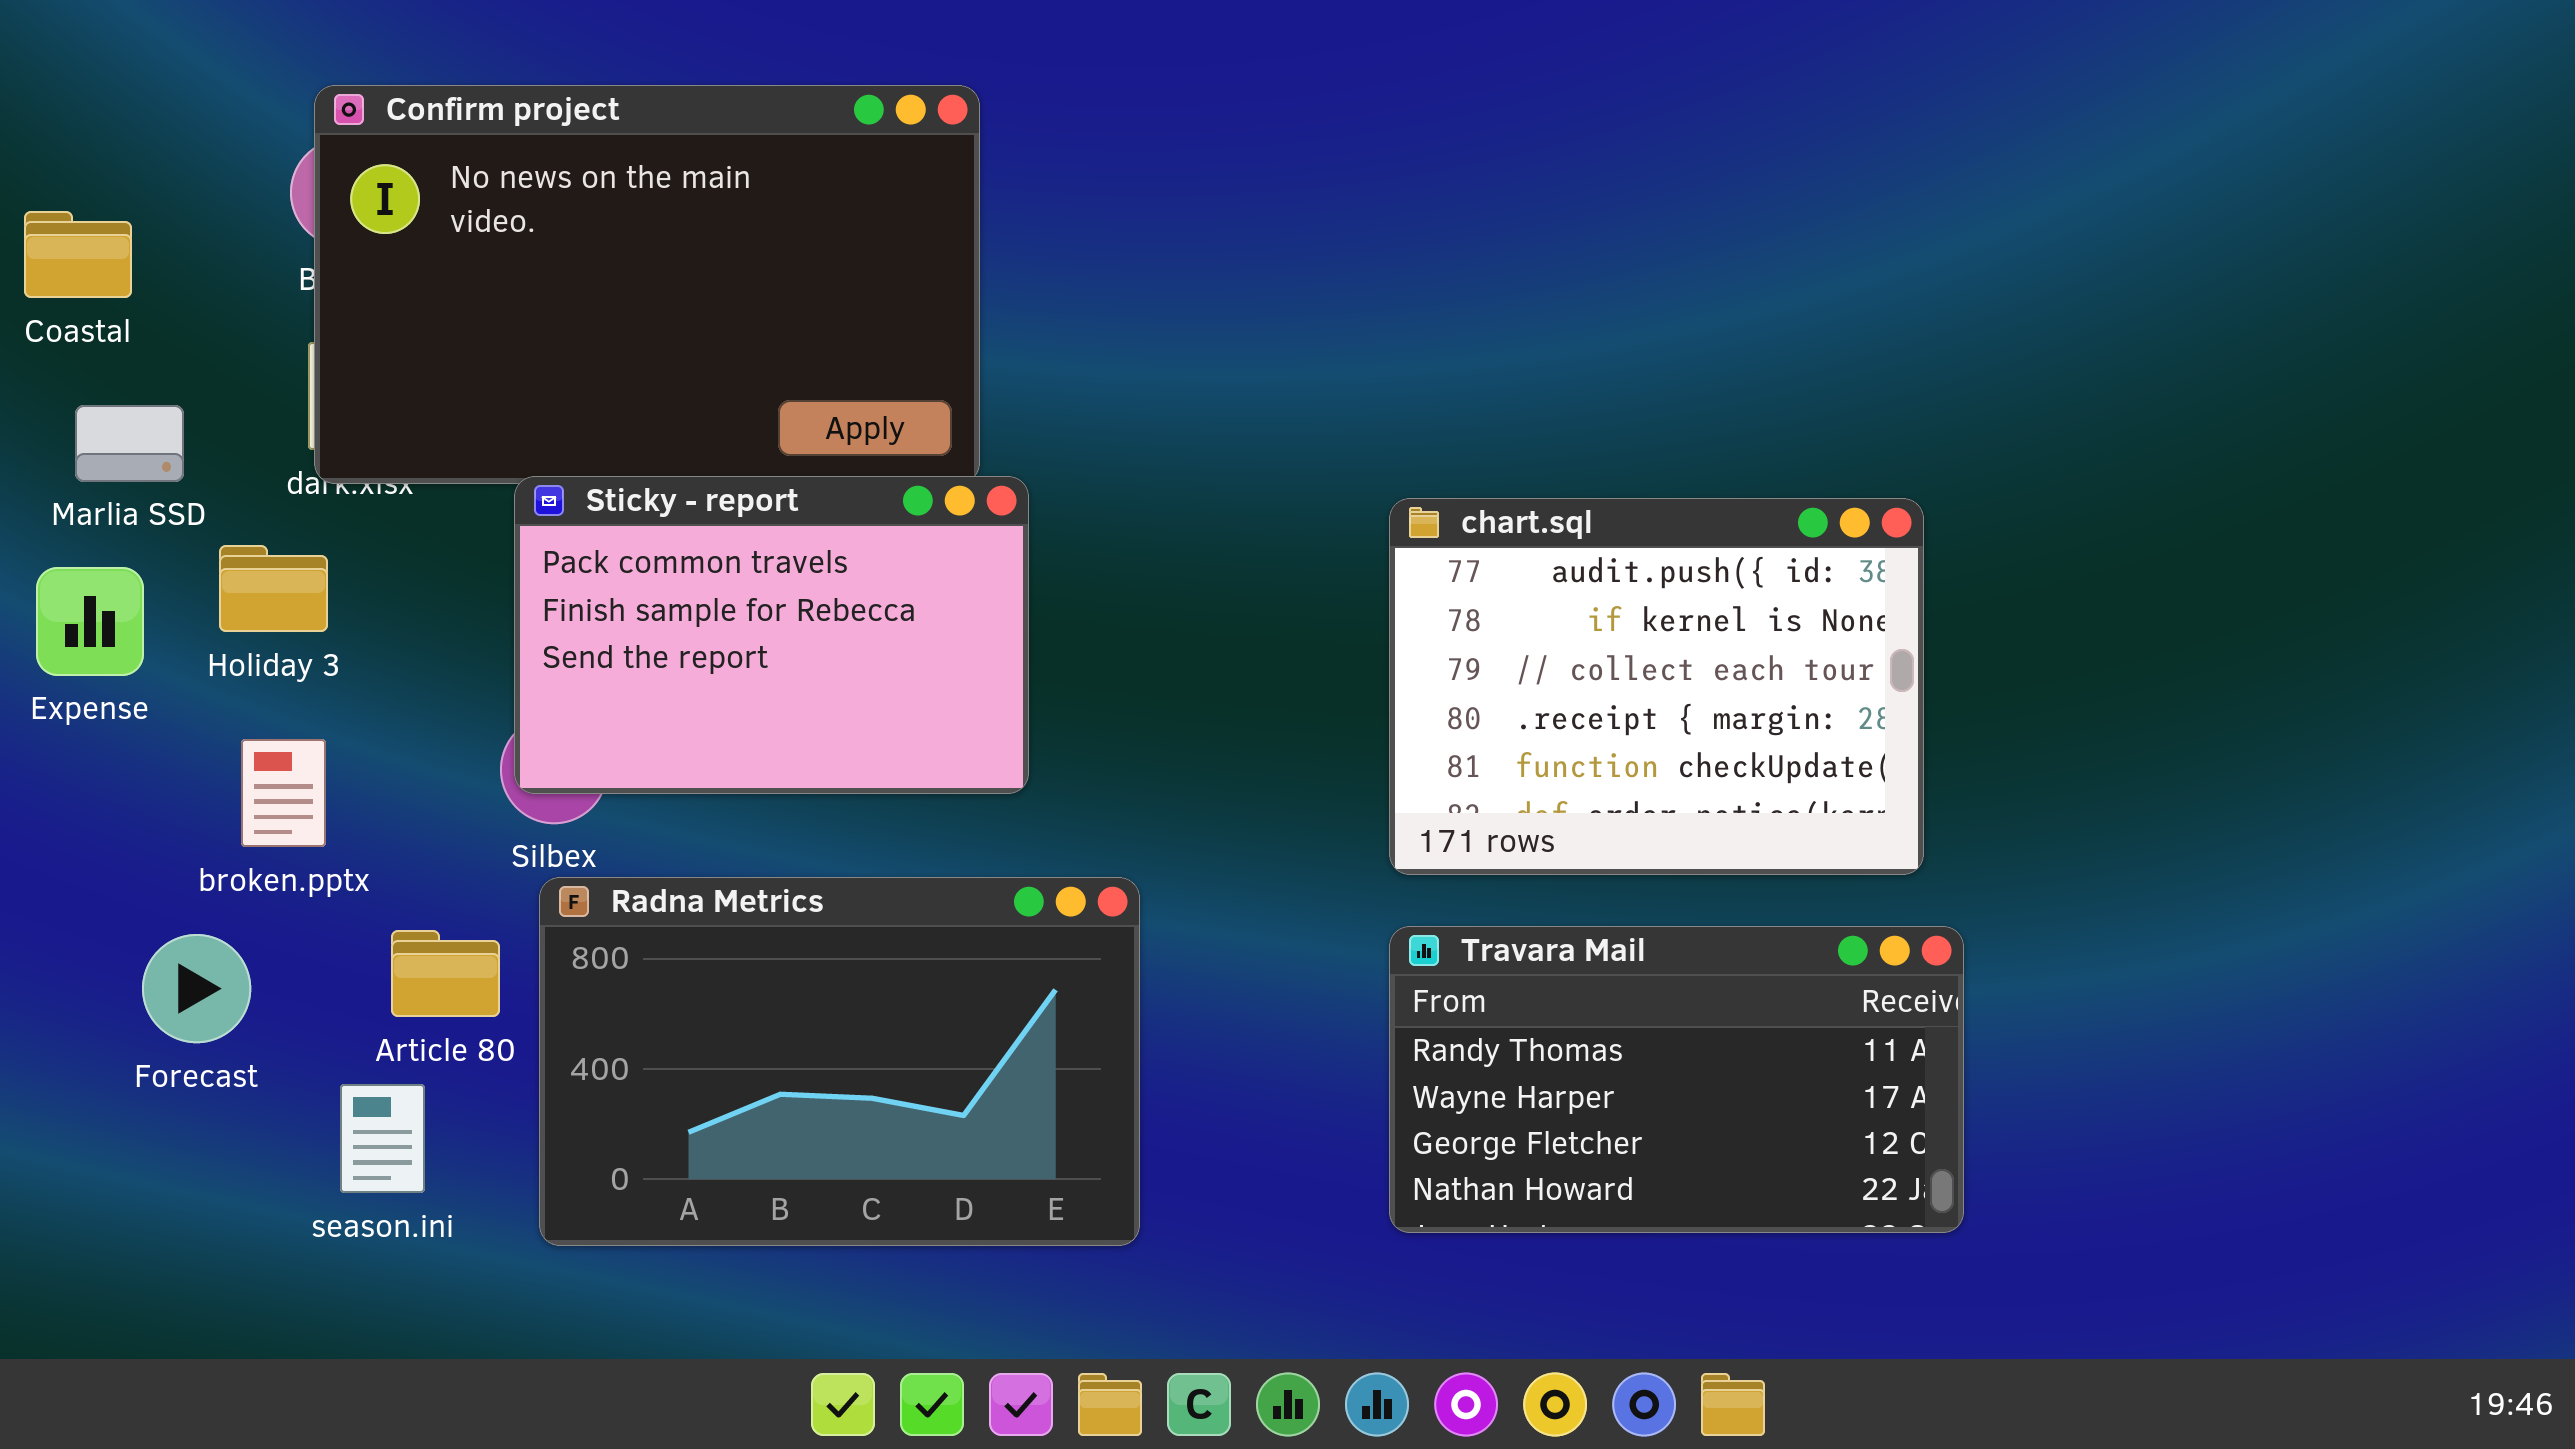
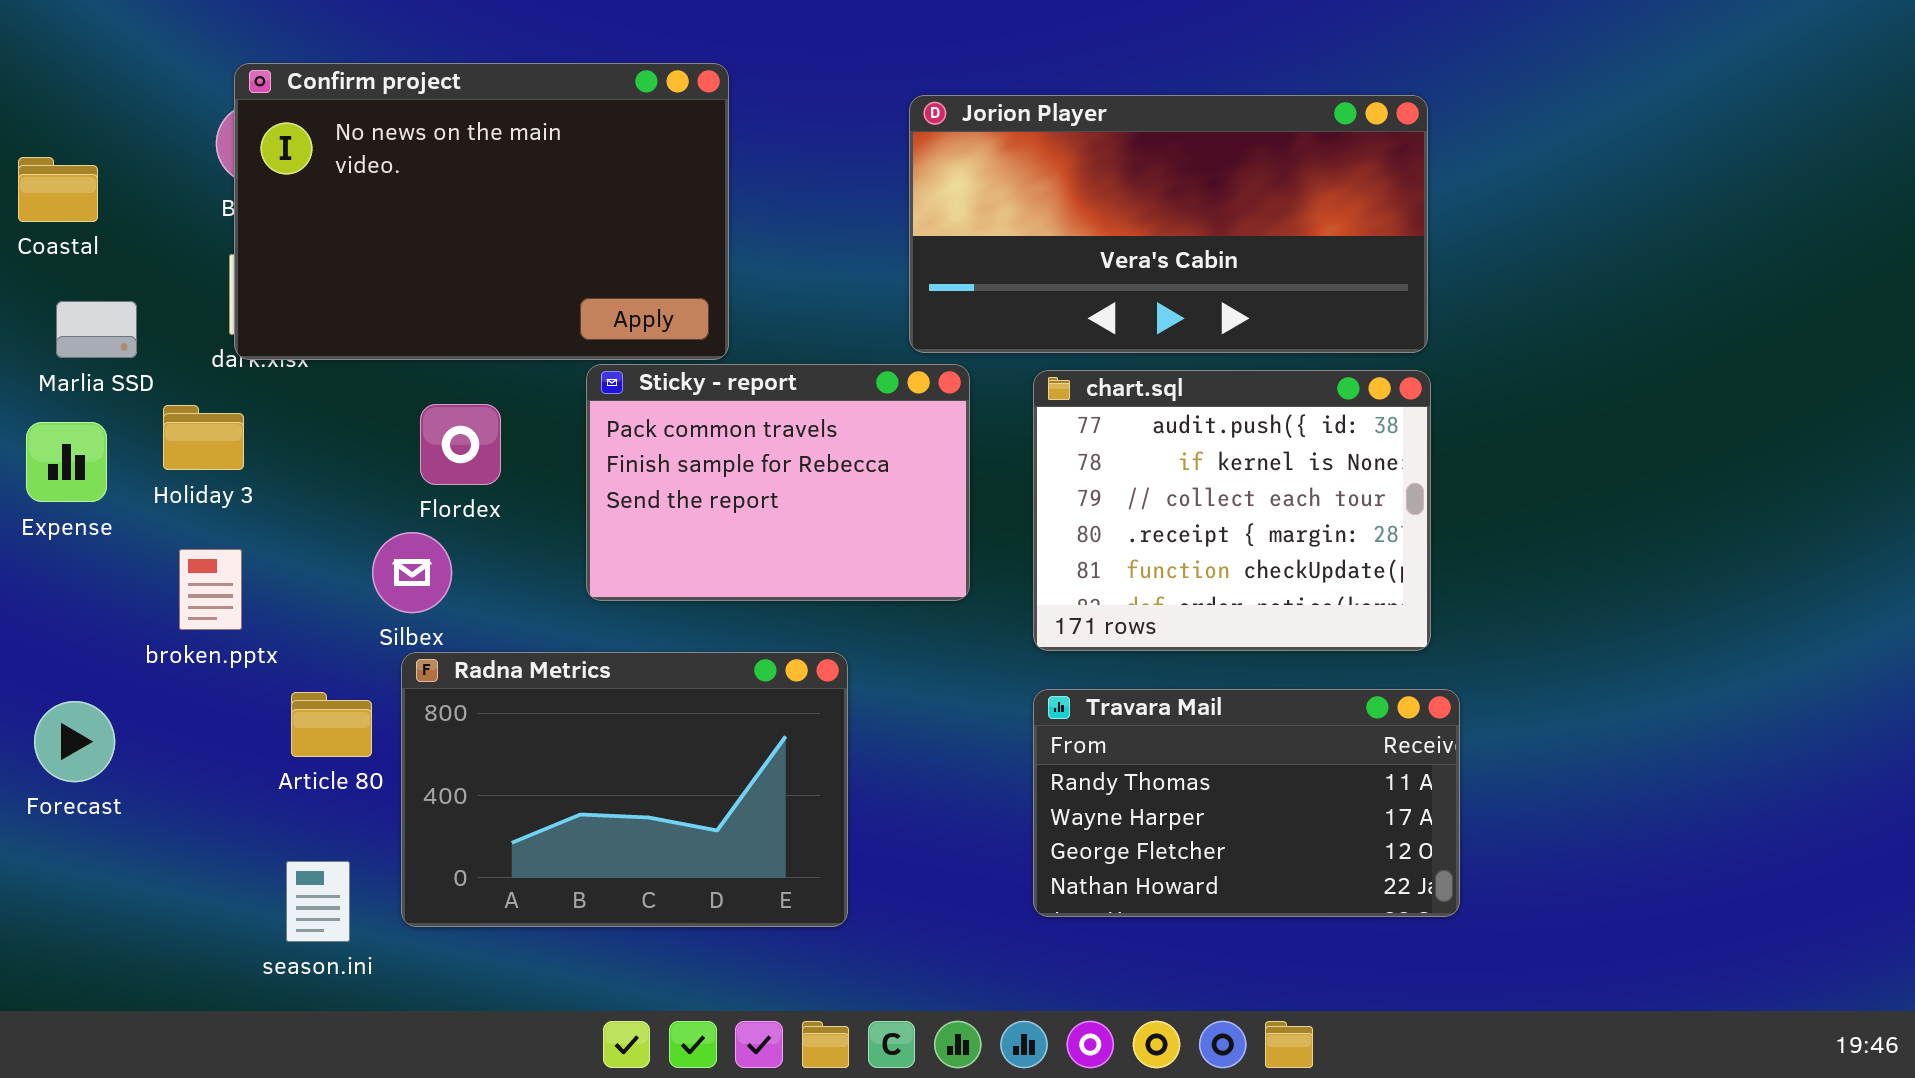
Jorion Player: none -> [909,95,1428,353], opened
Sticky - report: [514,476,1029,794] -> [586,364,970,601], moved
Forecast: [142,934,251,1043] -> [34,701,115,782], moved
season.ini: [340,1084,425,1193] -> [286,861,350,942], moved

